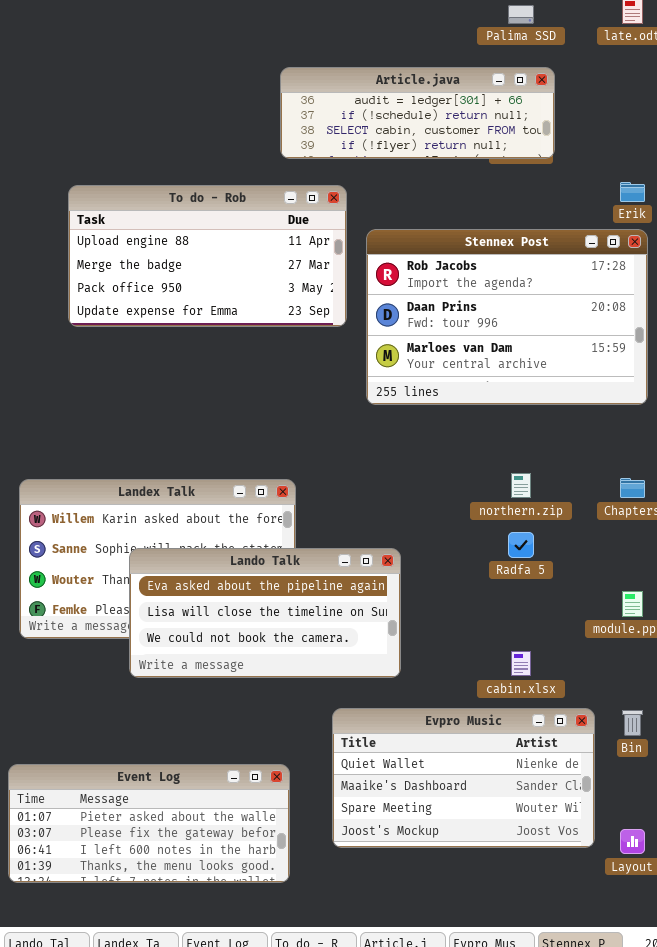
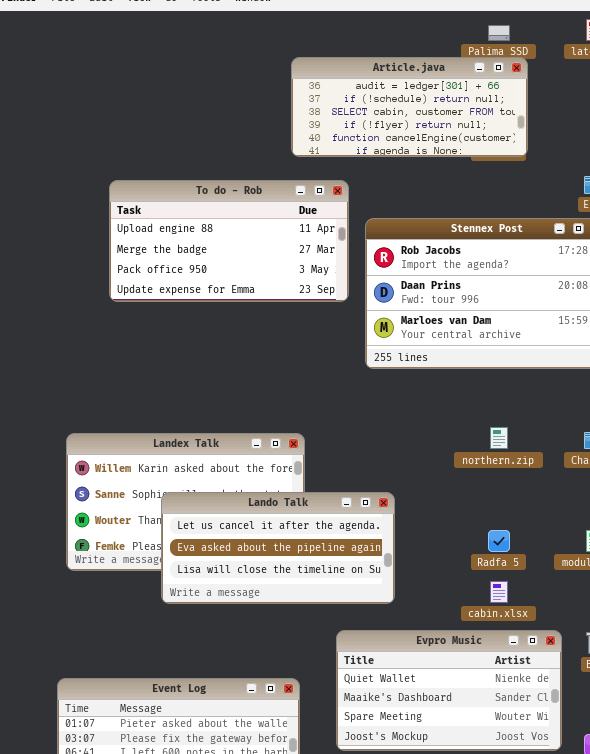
Article.java: [280,67,555,159] -> [291,57,528,157], resized
Radfa 5: [508,532,534,558] -> [488,530,510,552], moved
Lando Talk: [129,548,401,678] -> [161,492,395,604], scrolled up 1 row

